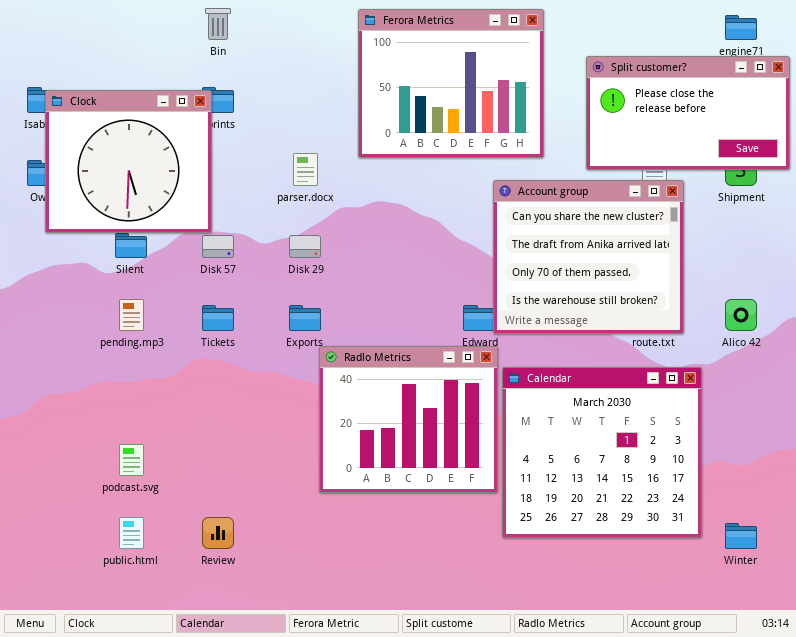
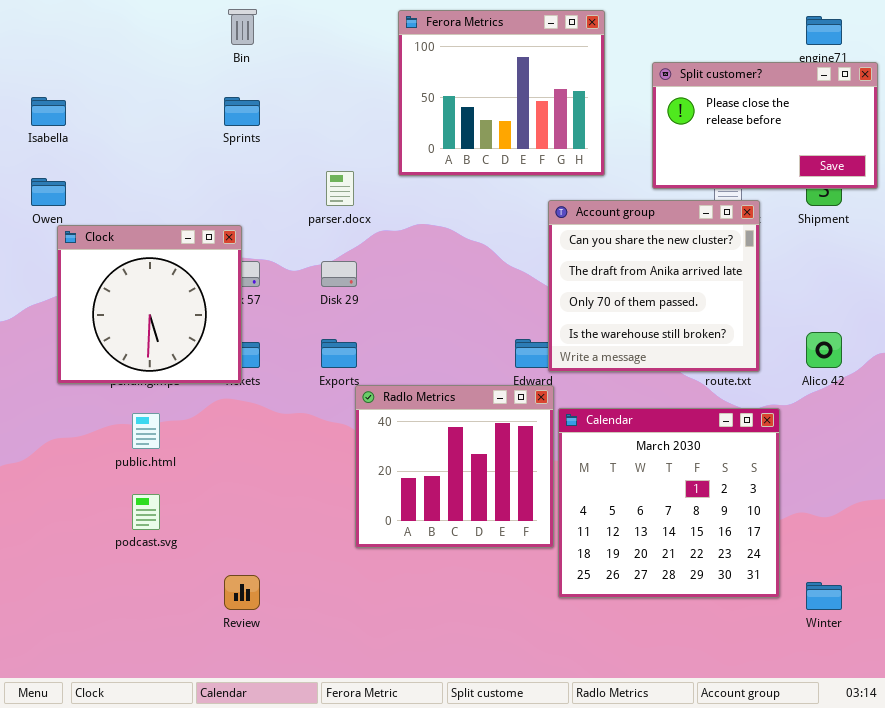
Clock: [45,90,212,233] -> [57,225,242,384], moved
public.html: [119,517,144,549] -> [132,413,160,449], moved

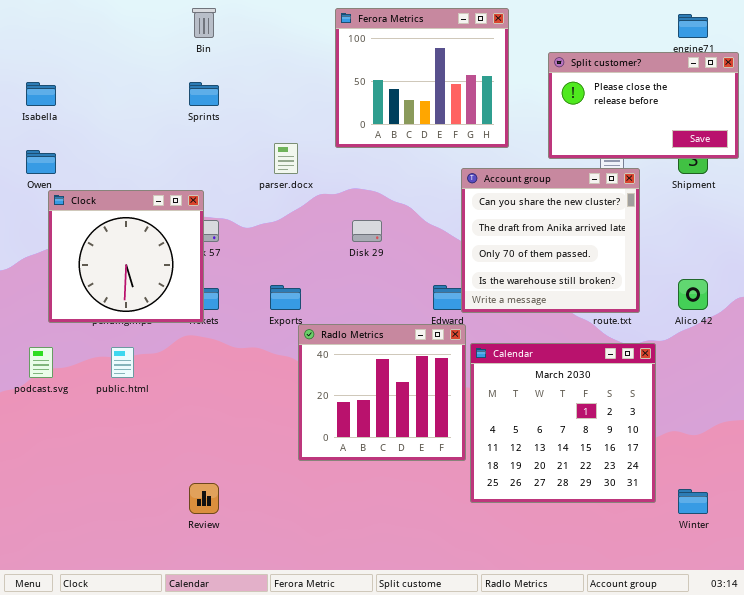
Disk 29: [321,261,357,287] -> [352,220,382,242], moved
podcast.svg: [132,494,160,530] -> [29,347,53,378], moved

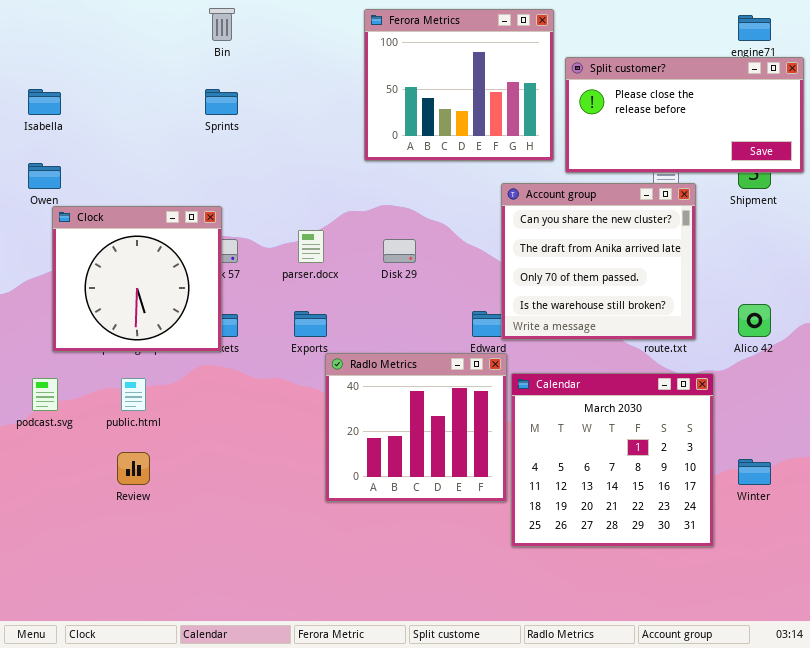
Split customer?: [548,52,739,159] -> [565,57,804,173], resized
parser.docx: [274,143,298,174] -> [298,230,324,263], moved
Review: [189,483,219,514] -> [117,452,150,485], moved
Winter: [678,489,708,514] -> [738,459,771,485], moved

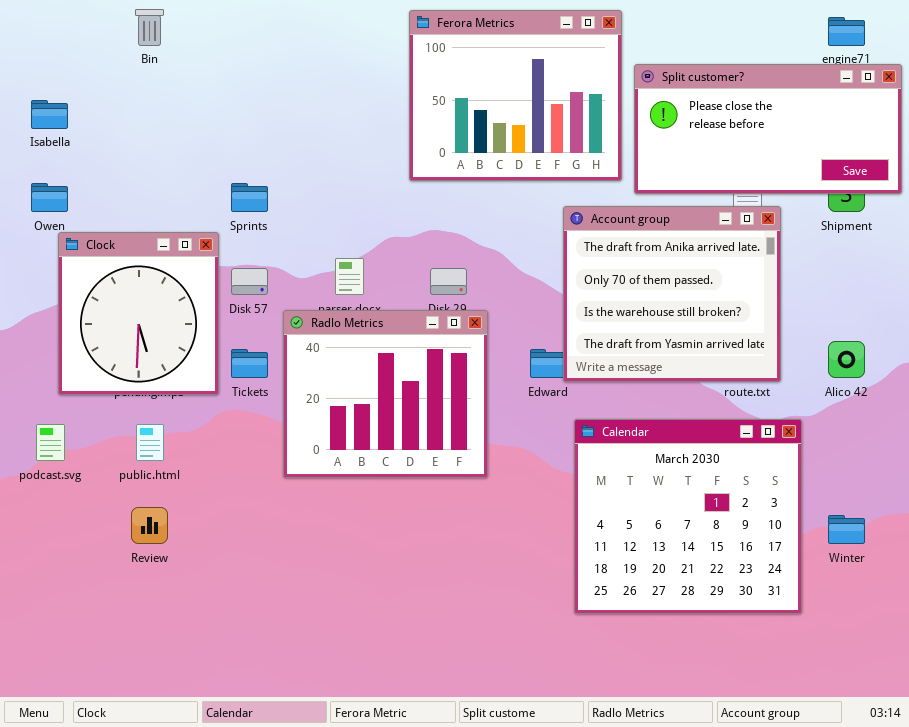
Bin: [209,8,235,41] -> [135,9,164,46], moved
Sprints: [205,89,238,115] -> [231,183,268,212], moved
Account group: [501,183,696,340] -> [563,206,781,382], scrolled down 1 row
Clock: [52,206,222,352] -> [58,232,219,395], resized
Radlo Metrics: [325,353,507,502] -> [283,310,488,478], moved

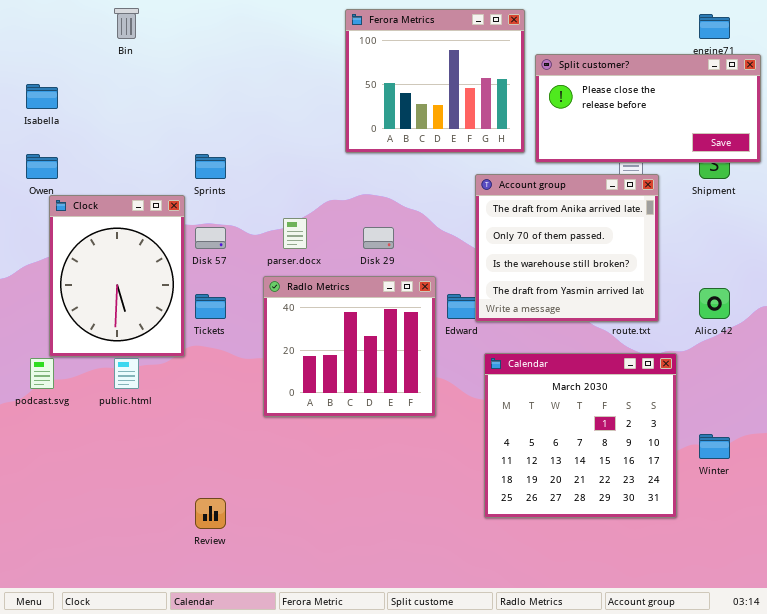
Clock: [58,232,219,395] -> [49,195,185,357], resized
Radlo Metrics: [283,310,488,478] -> [263,276,436,417], moved
Review: [131,507,168,544] -> [195,498,226,529], moved

